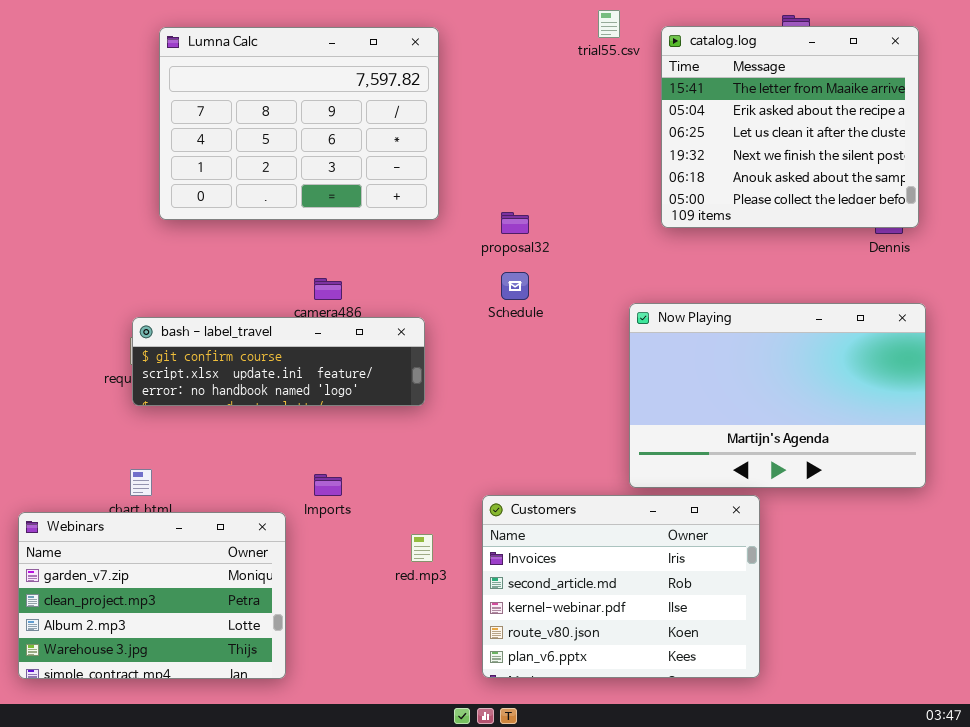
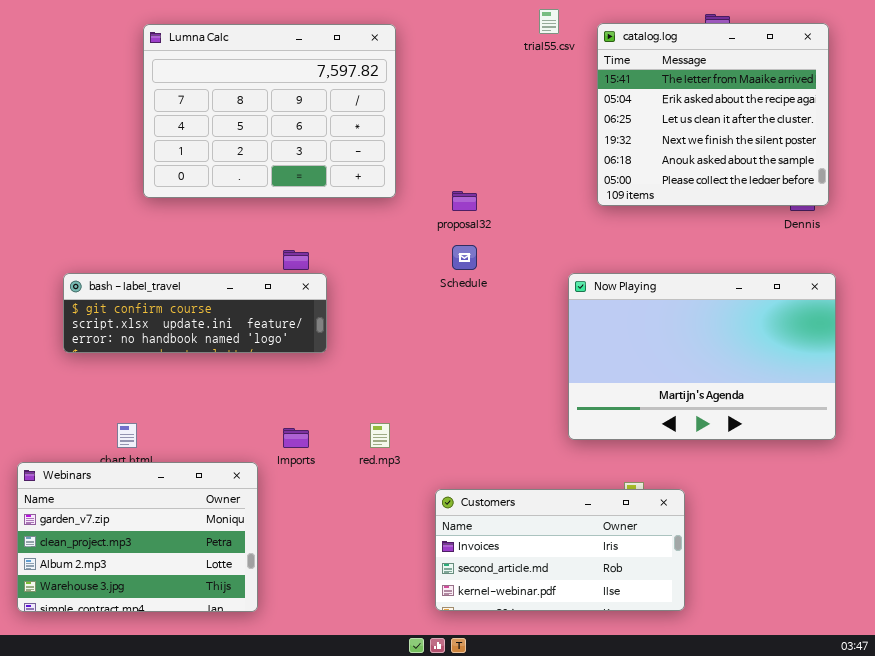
bash - label_travel: [132,317,425,406] -> [63,273,327,353], moved
Customers: [482,495,760,678] -> [435,489,685,611], resized
red.mp3: [411,534,433,562] -> [370,423,390,448], moved

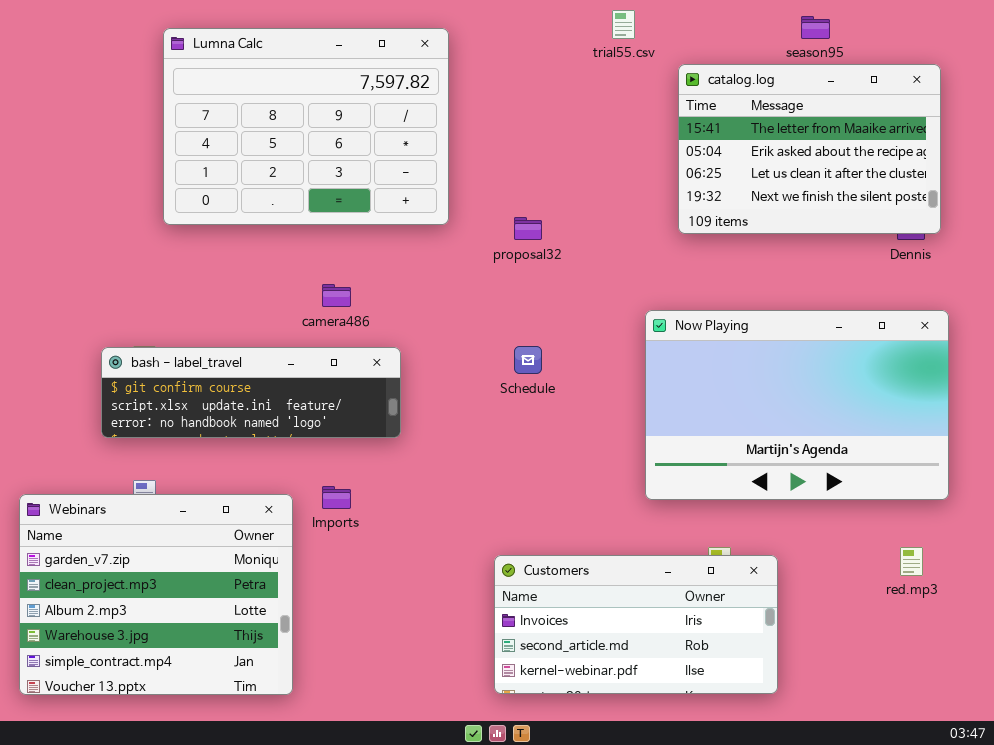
catalog.log: [597,23,829,206] -> [678,64,941,234], resized
Schedule: [452,245,477,270] -> [514,346,542,374], moved
bash - label_travel: [63,273,327,353] -> [101,347,401,438], moved
red.mp3: [370,423,390,448] -> [900,547,923,576], moved
Webinars: [17,462,258,612] -> [19,494,293,695], resized

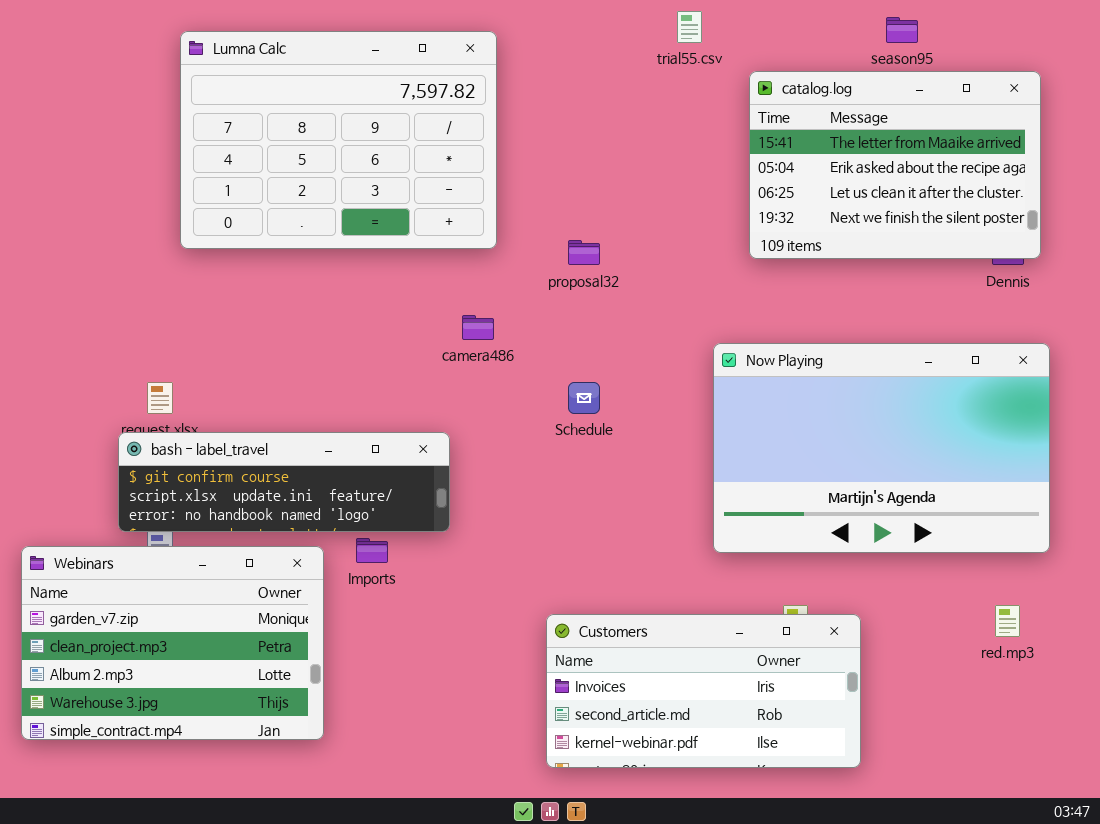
camera486: [322,284,351,307] -> [462,315,494,340], moved
bash - label_travel: [101,347,401,438] -> [118,432,450,532], moved
Webinars: [19,494,293,695] -> [21,546,324,740], resized

